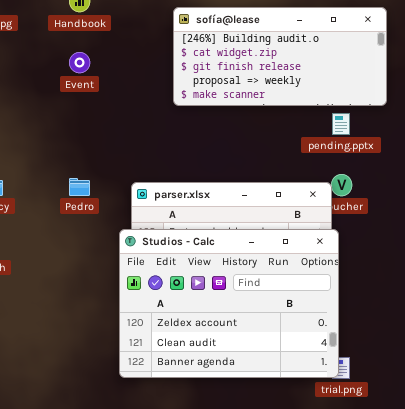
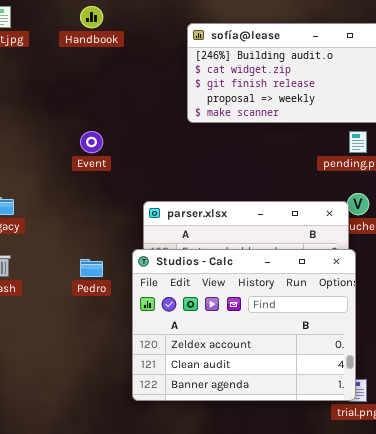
Event: [69,52,90,73] -> [80,131,103,153], moved
Pedro: [69,178,90,196] -> [80,259,103,277], moved

